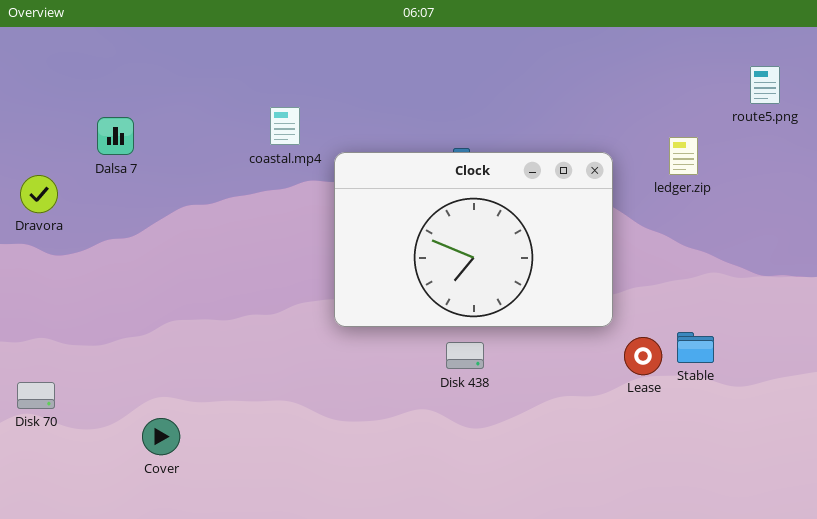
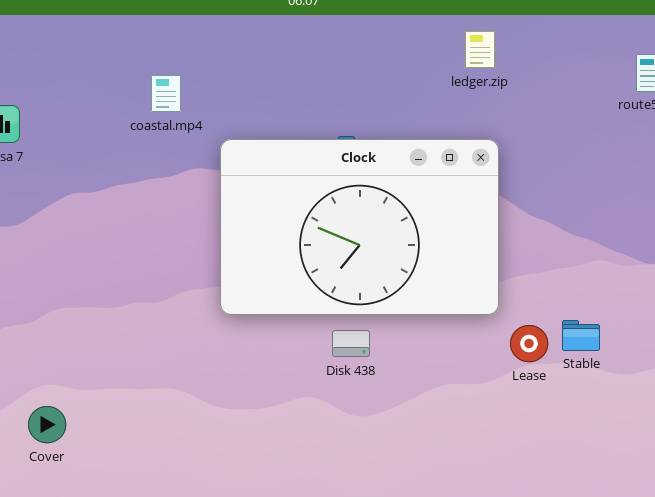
coastal.mp4: [270,107,300,145] -> [151,75,181,112], moved
ledger.zip: [669,137,698,175] -> [465,31,495,68], moved

